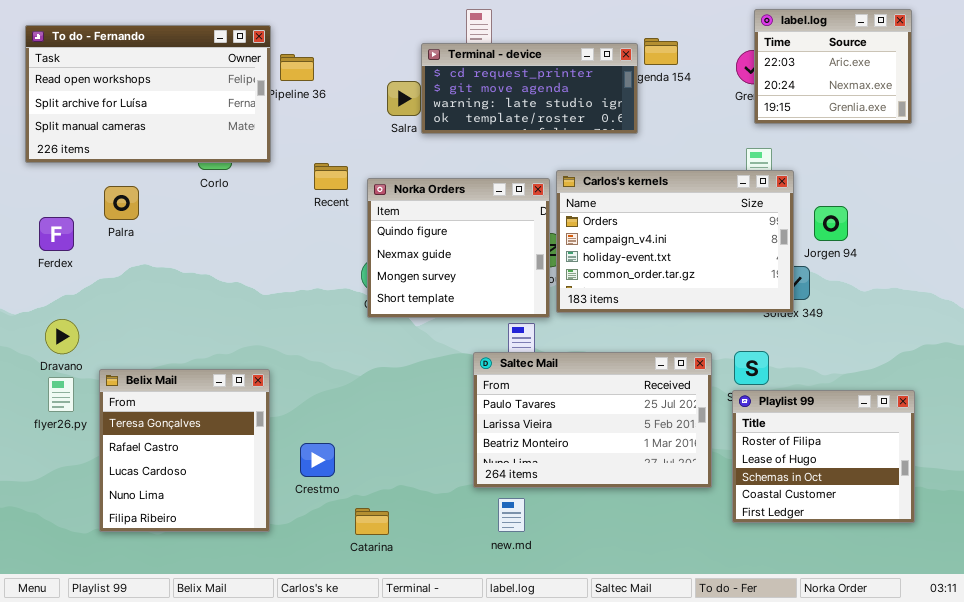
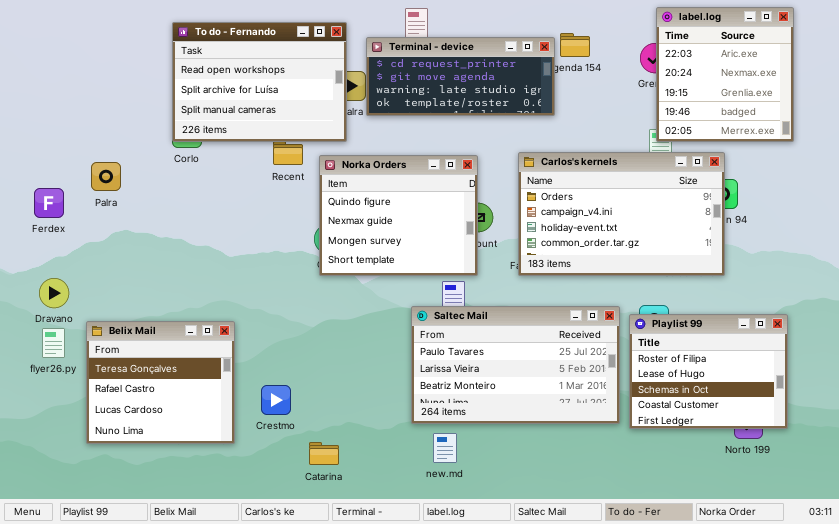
label.log: [754,9,912,124] -> [656,7,794,142], resized
To do - Fernando: [25,25,271,163] -> [172,22,347,142], moved, resized
Carlos's kernels: [556,170,794,313] -> [518,152,725,276], moved
Belix Mail: [99,369,270,532] -> [86,321,235,444], resized
Playlist 99: [732,390,915,523] -> [629,314,788,429], moved

